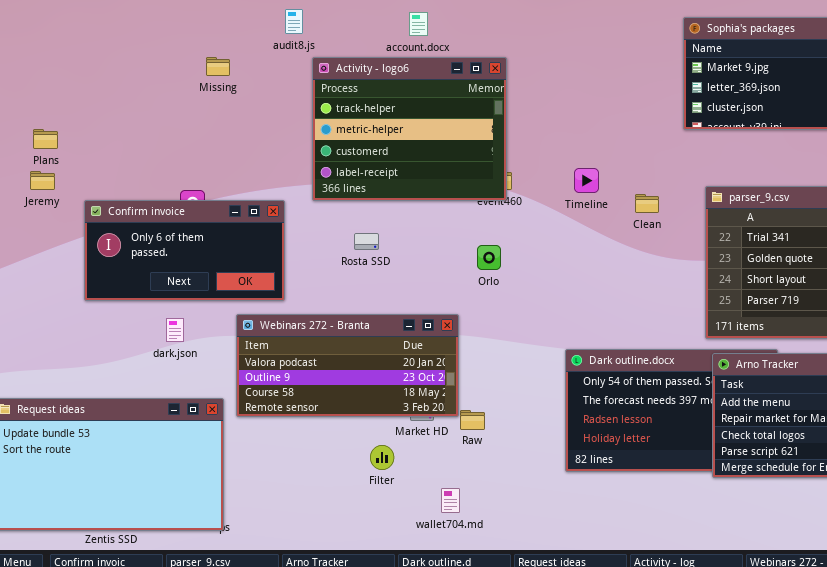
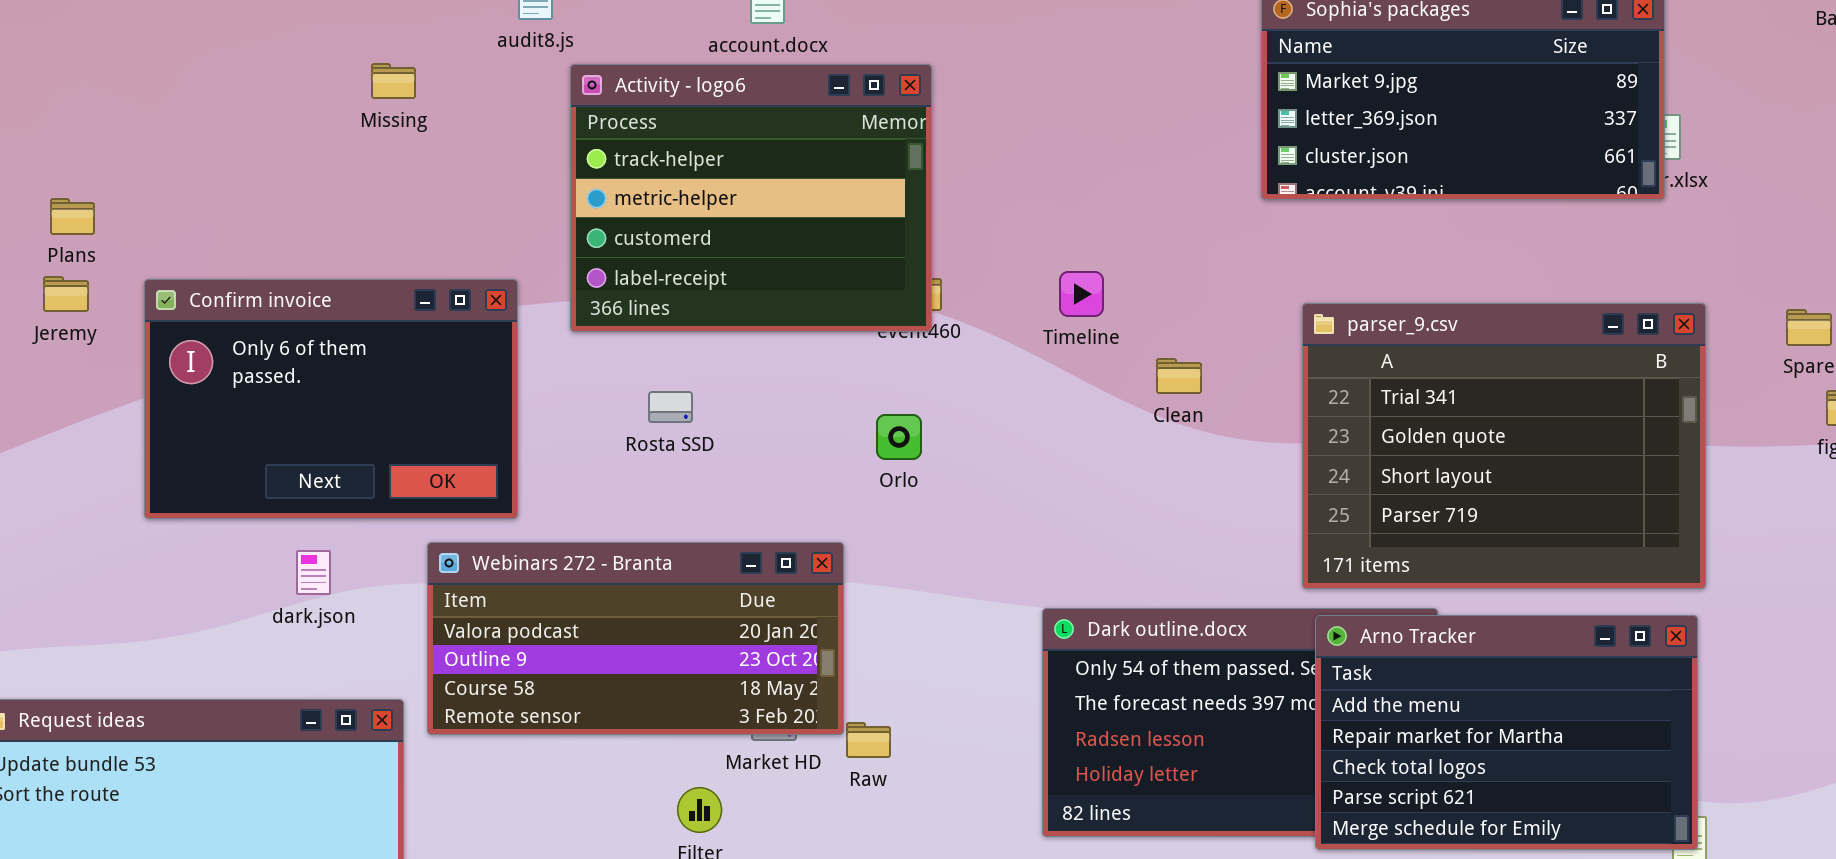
Clean: [635,194,659,213] -> [1156,358,1202,394], moved
Confirm invoice: [84,200,285,301] -> [144,279,518,519], resized

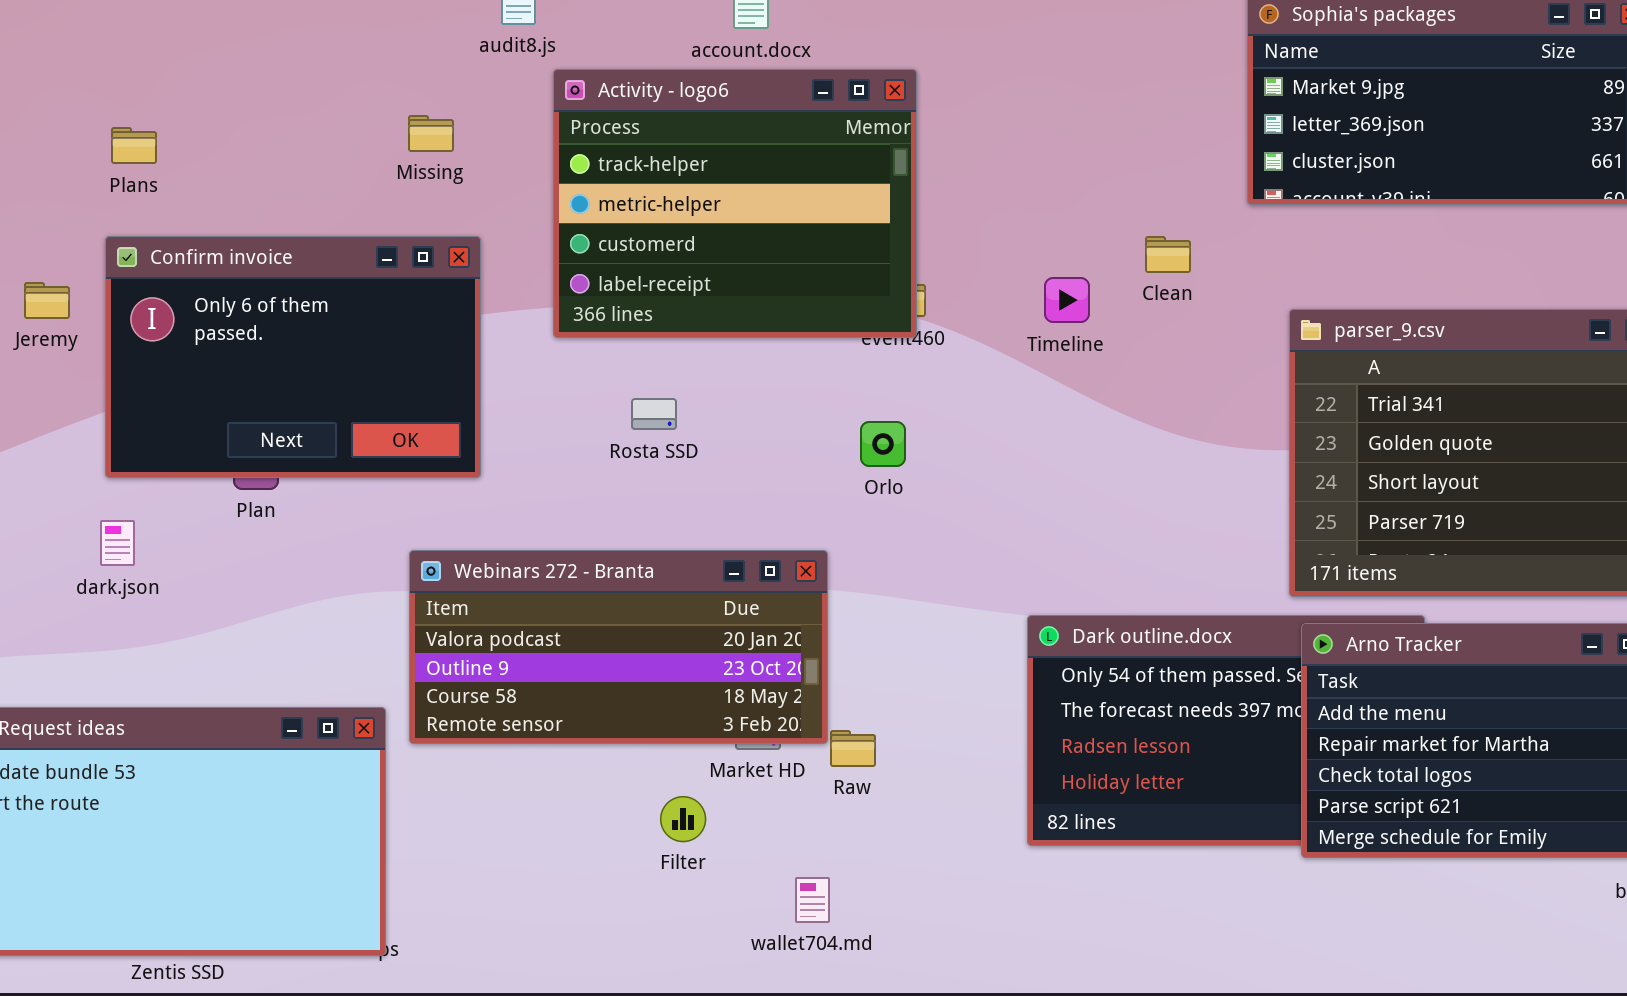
Missing: [371,63,416,99] -> [408,115,454,152], moved
Plans: [50,198,95,235] -> [111,127,157,164], moved
Confirm invoice: [144,279,518,519] -> [105,236,481,478], moved
Clean: [1156,358,1202,394] -> [1145,236,1191,273], moved
dark.json: [296,550,331,595] -> [100,520,135,566], moved

